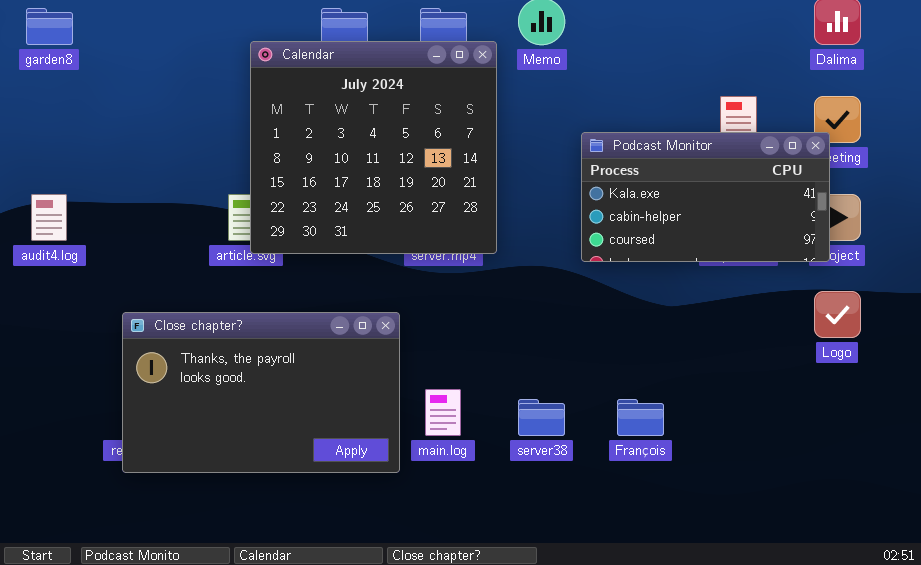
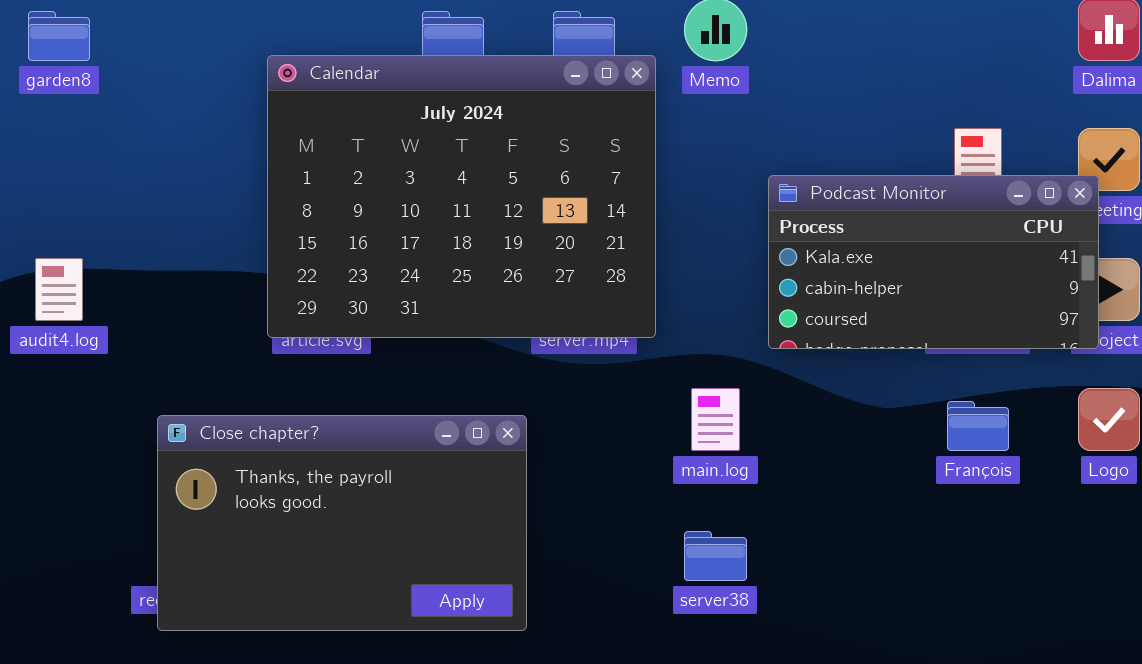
Calendar: [250,41,497,254] -> [267,55,656,338], resized
main.log: [425,389,461,436] -> [691,388,740,451], moved
François: [617,399,664,436] -> [947,401,1009,451], moved

